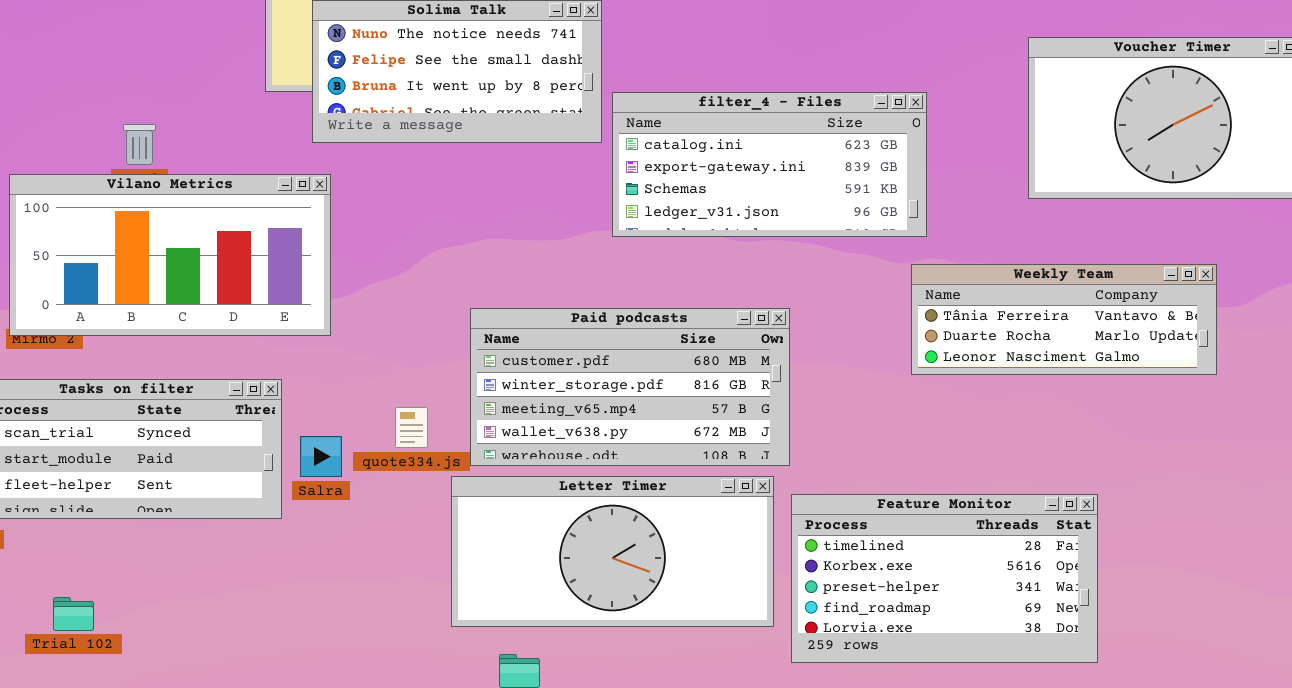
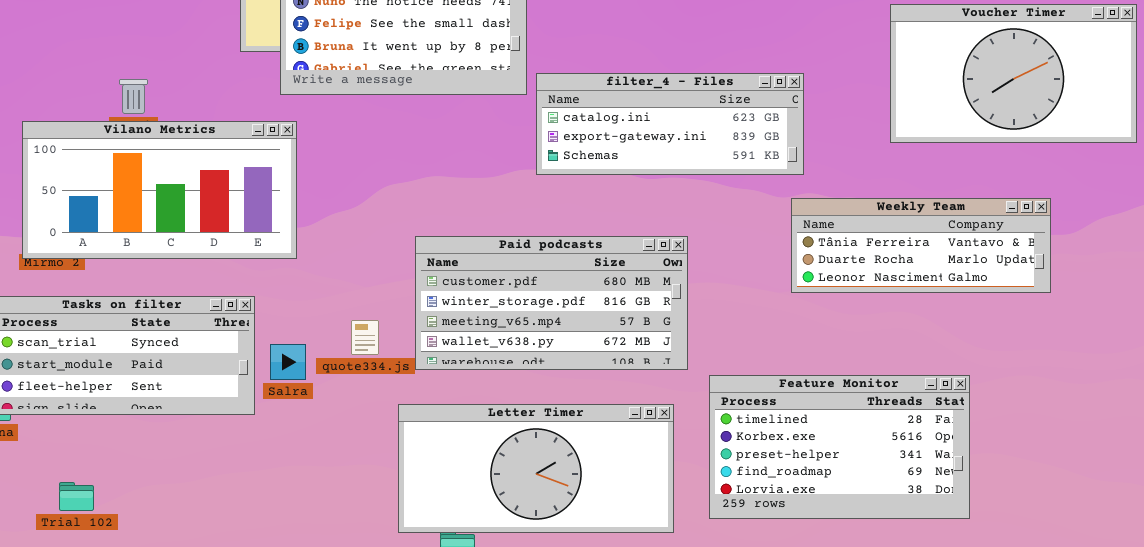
filter_4 - Files: [612,92,927,237] -> [536,73,804,175], resized
Letter Timer: [451,476,774,627] -> [398,404,674,533], moved
Feature Monitor: [791,494,1098,663] -> [709,375,970,519], moved

